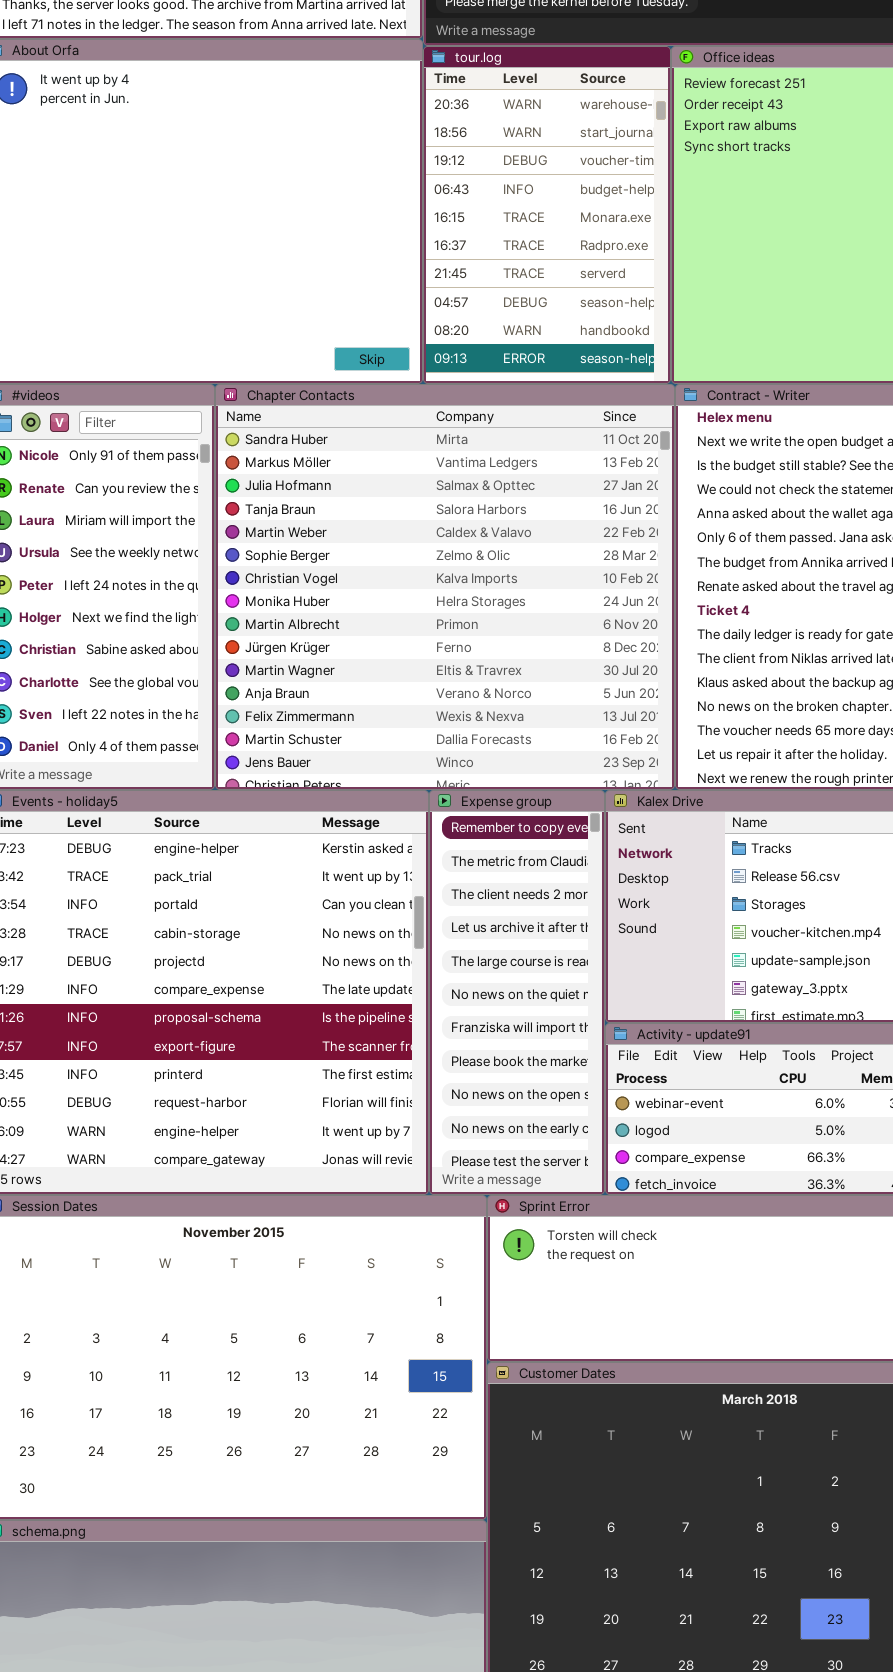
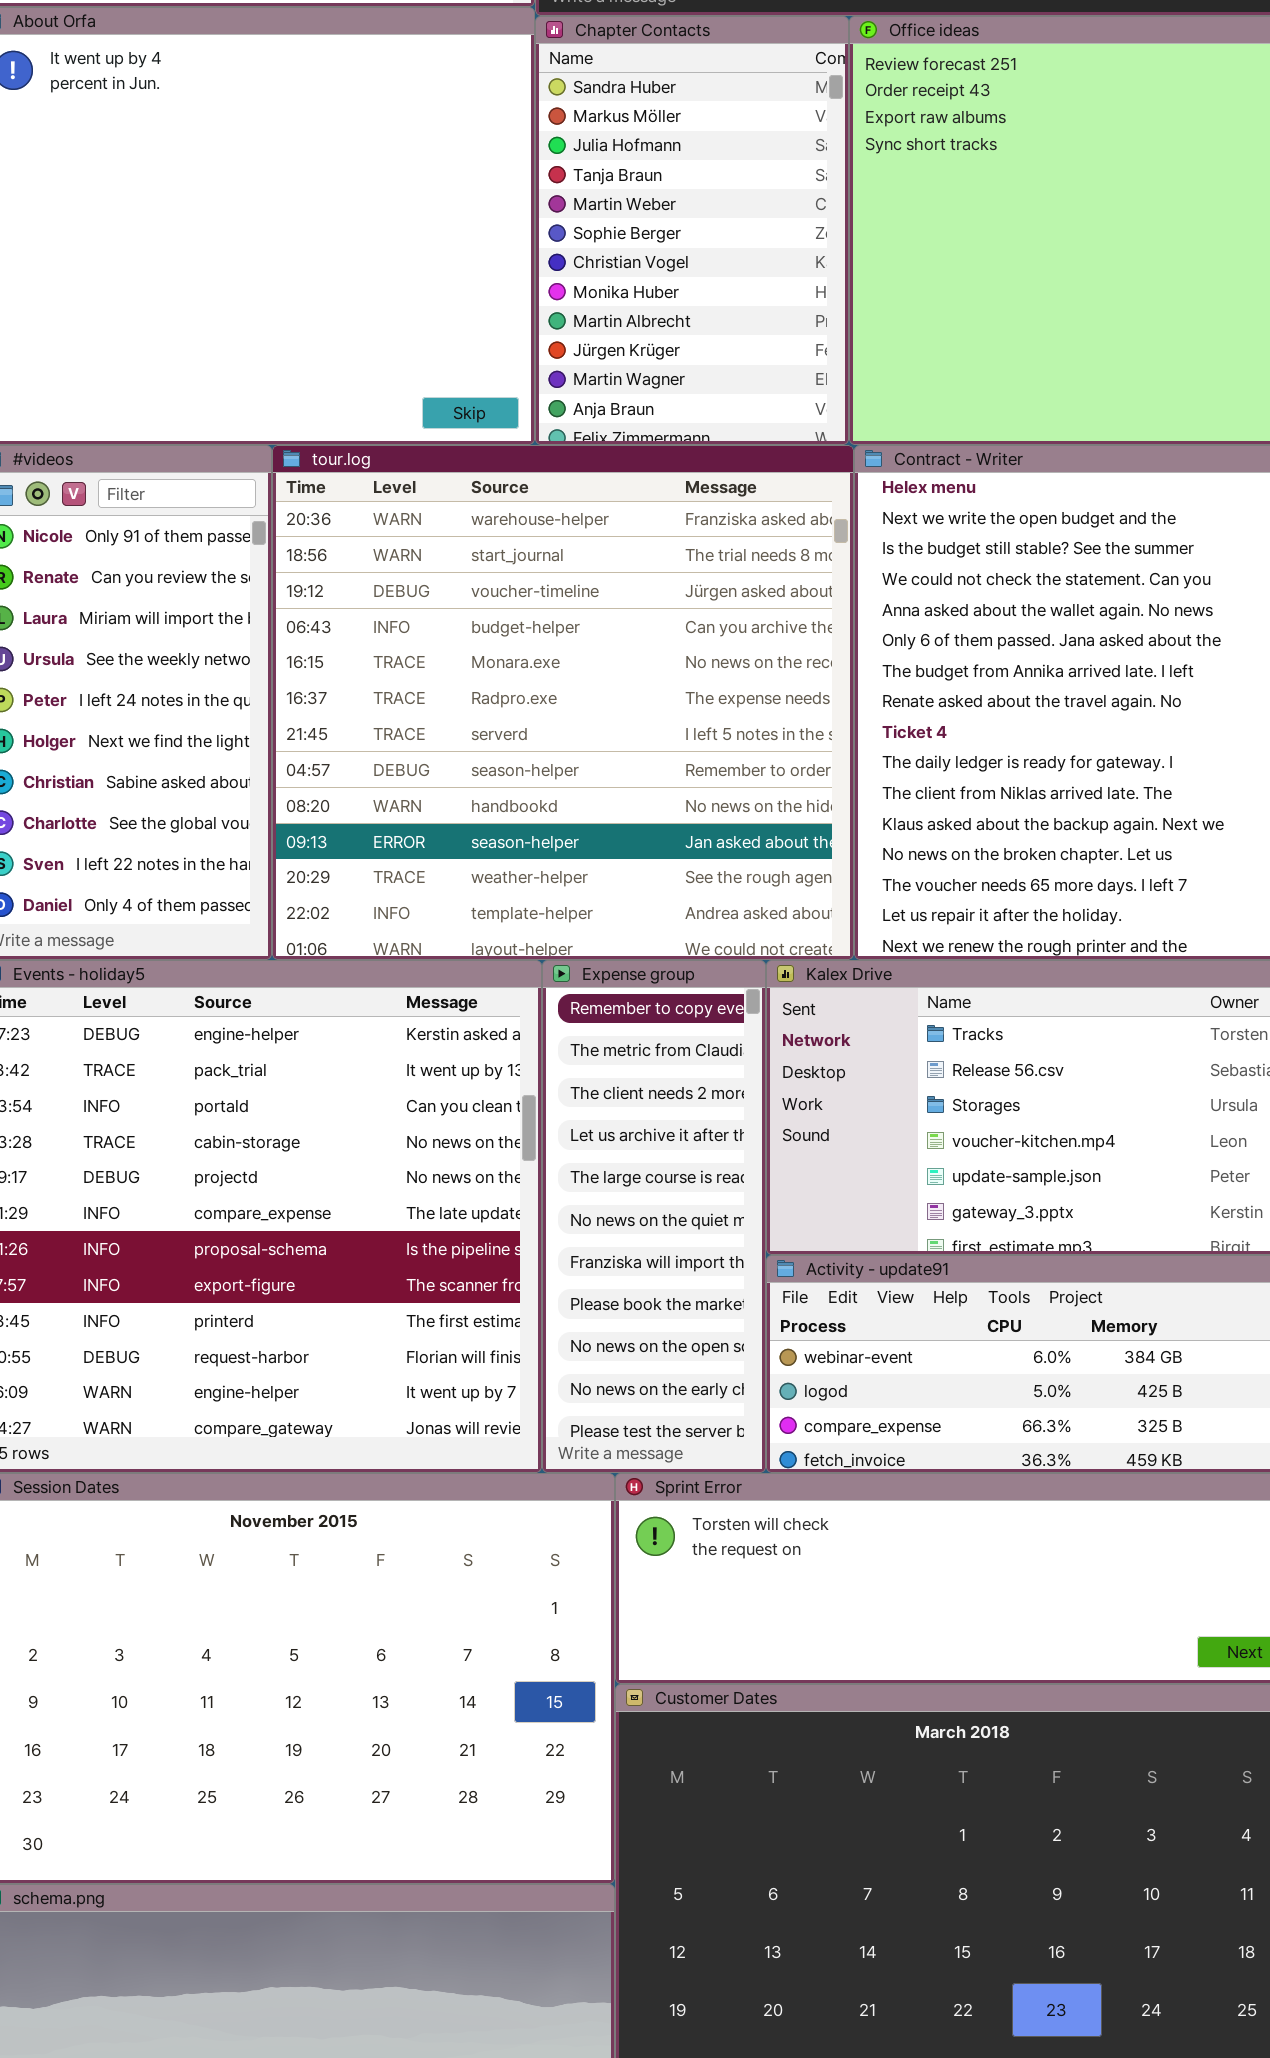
tour.log: [423,46,671,384] -> [272,445,854,960], moved, resized
Chapter Contacts: [215,384,675,790] -> [535,16,849,445], moved, resized

